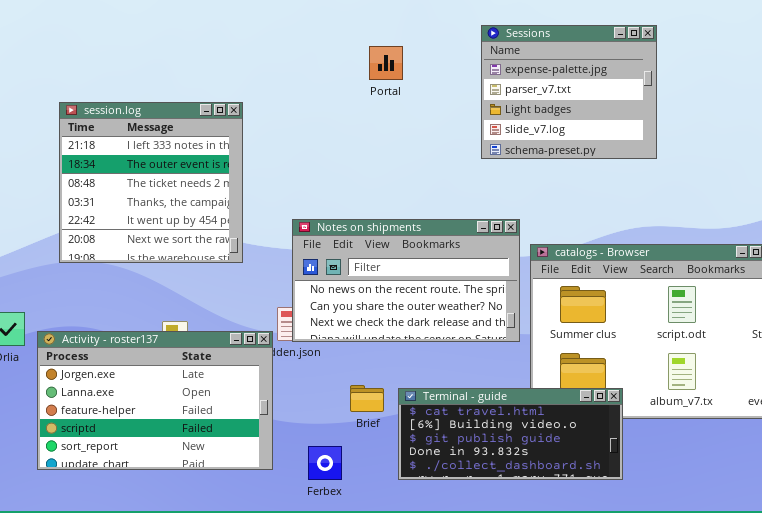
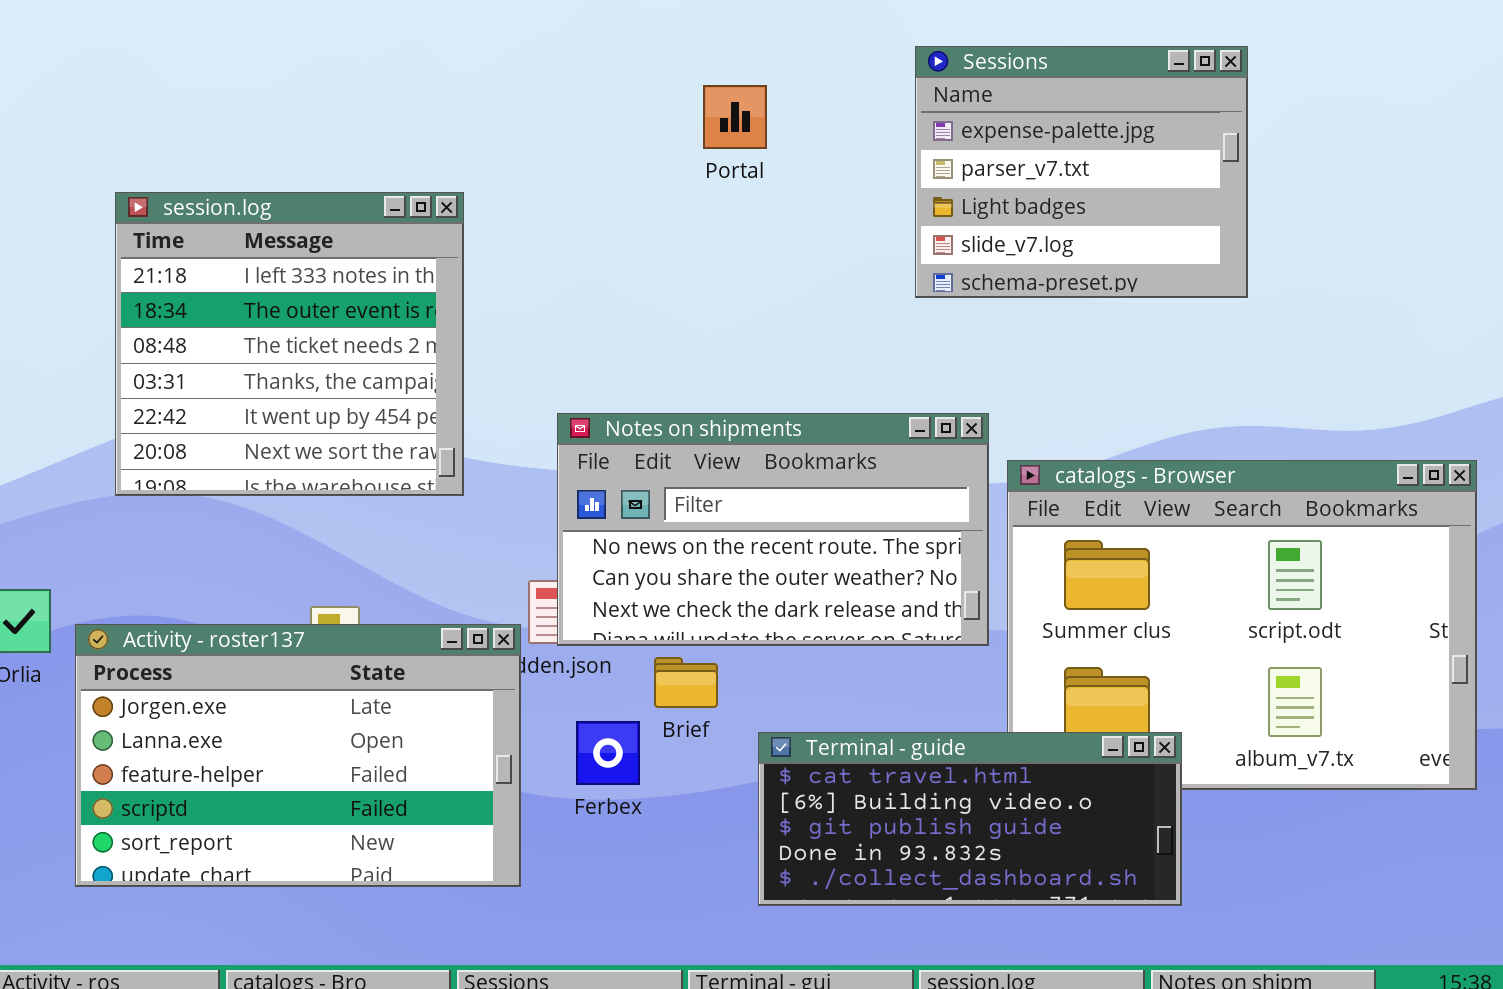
Brief: [350,385,384,412] -> [654,657,718,708], moved
Ferbex: [308,446,342,480] -> [576,721,640,785], moved

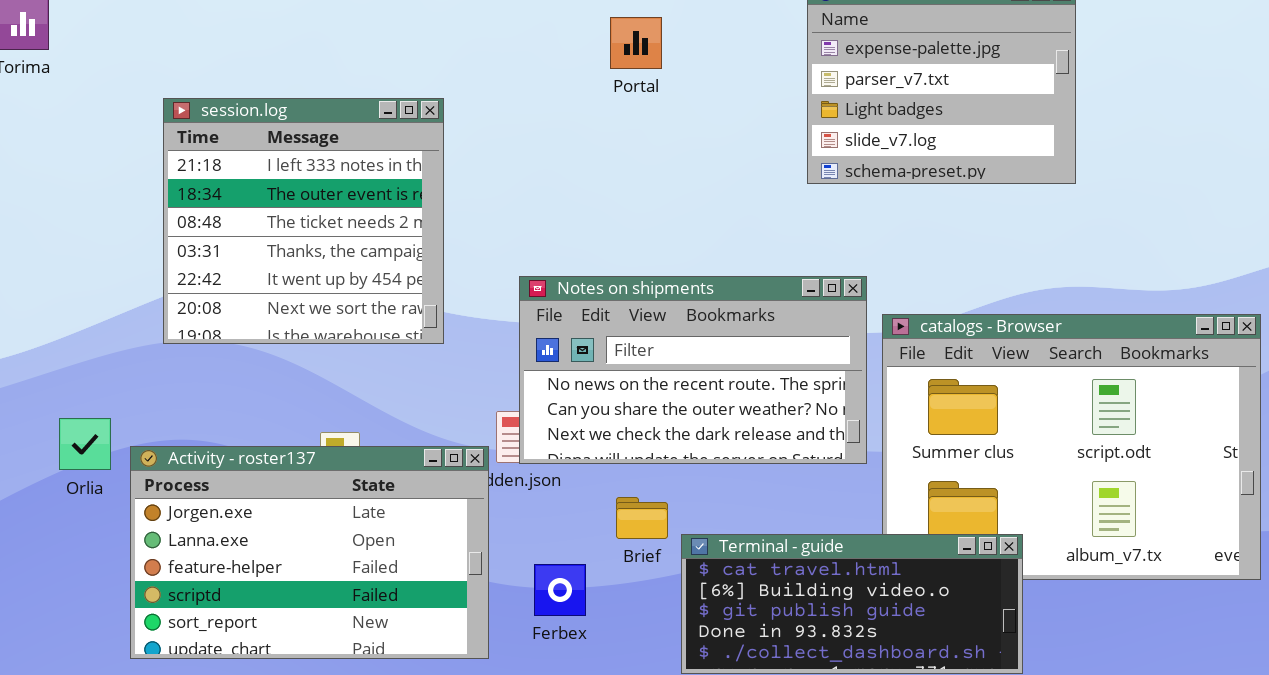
Portal: [703,85,767,149] -> [610,17,662,69], moved
Brief: [654,657,718,708] -> [616,497,668,539], moved
Ferbex: [576,721,640,785] -> [534,564,586,616], moved

